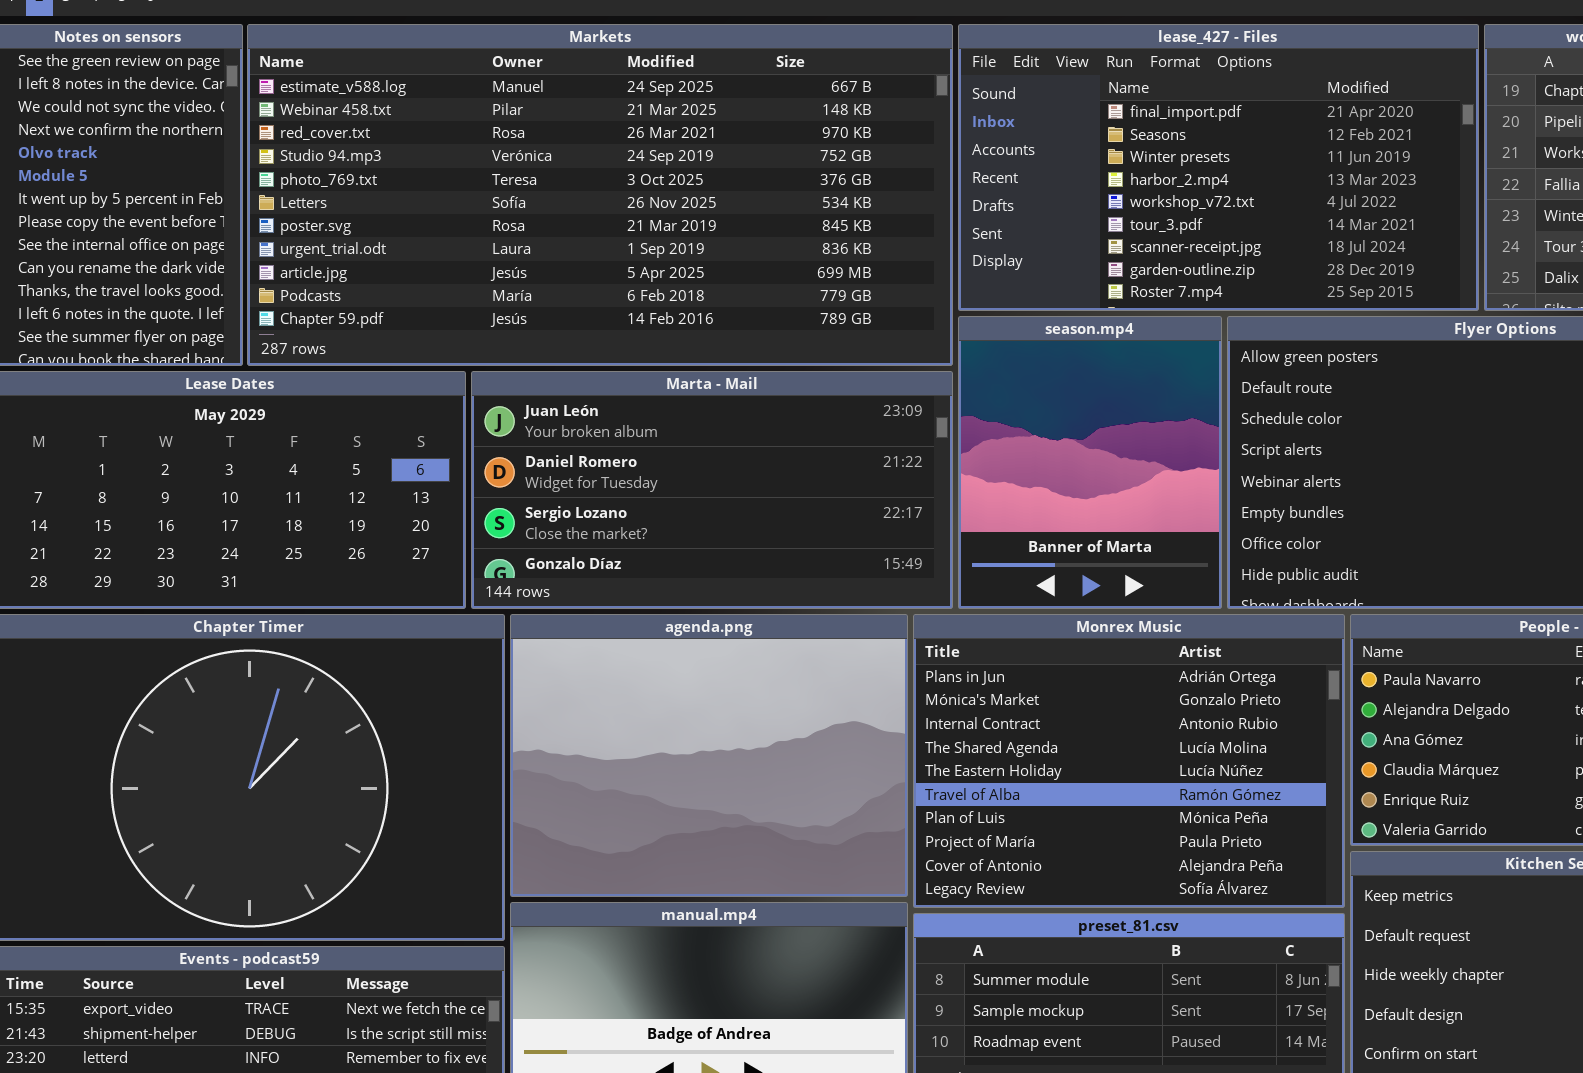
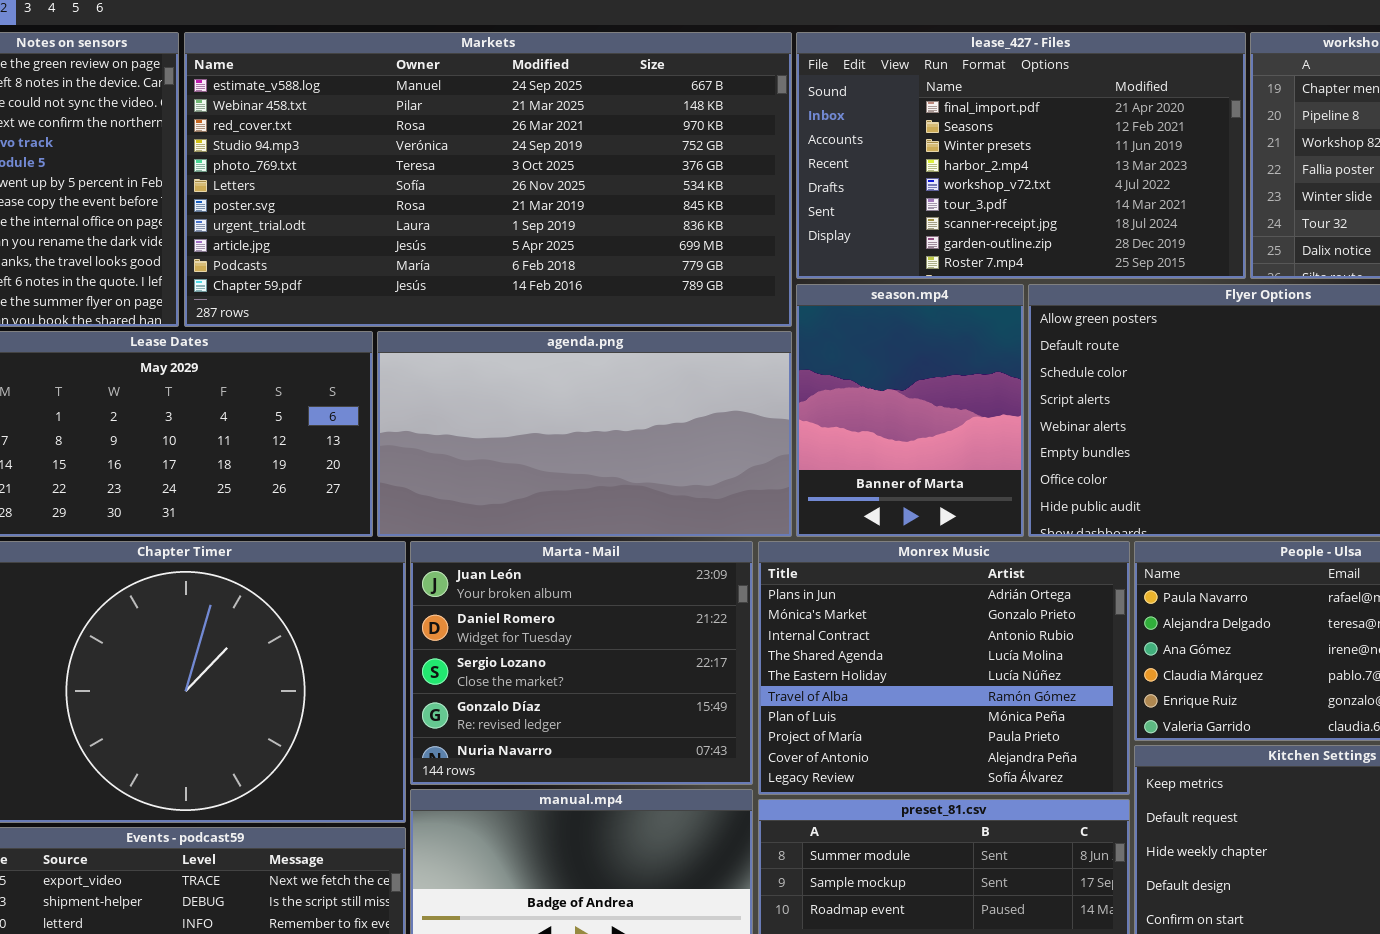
Marta - Mail: [471,371,953,609] -> [410,541,753,785], moved, resized
agenda.png: [510,614,908,897] -> [377,331,792,537], moved, resized

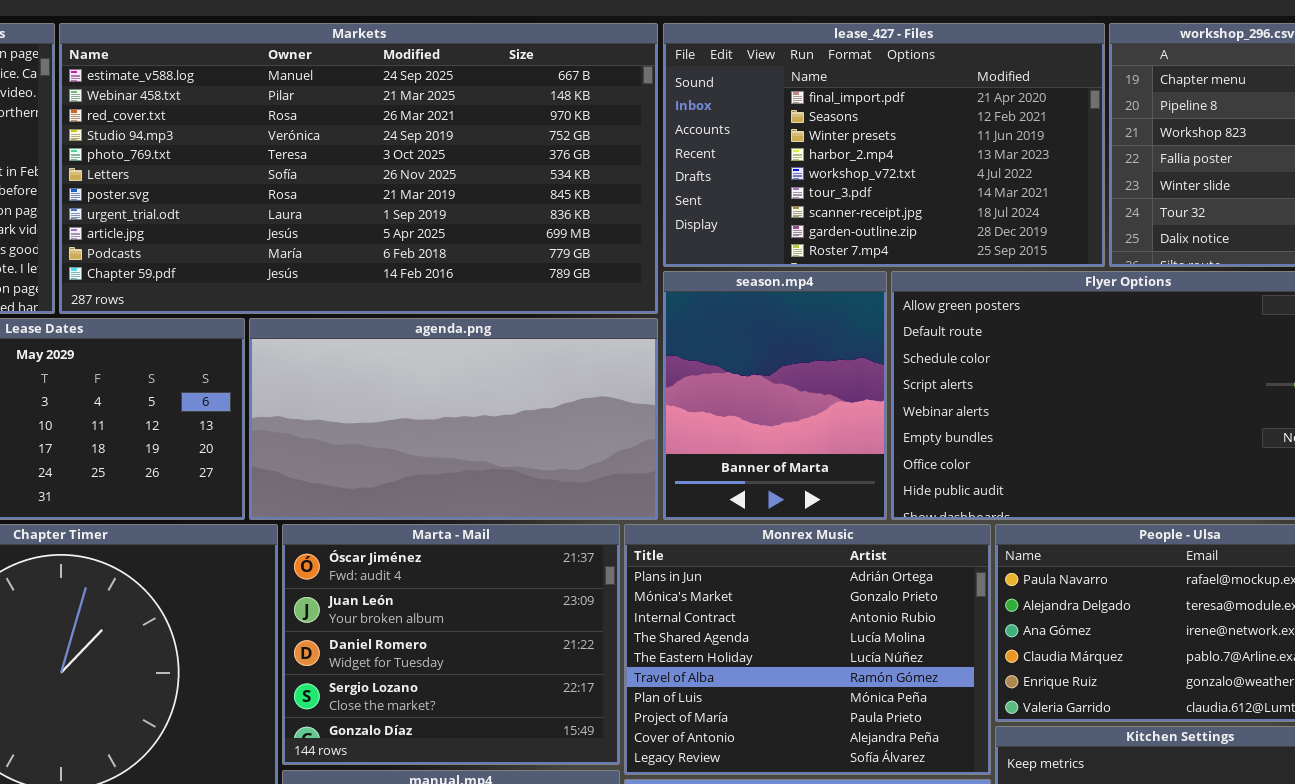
Marta - Mail: [410,541,753,785] -> [282,524,620,765], scrolled up 1 row

